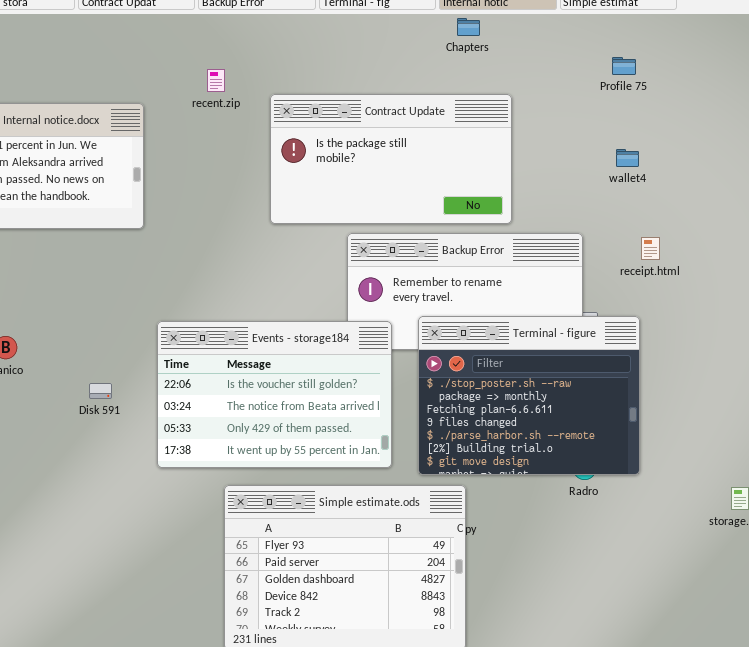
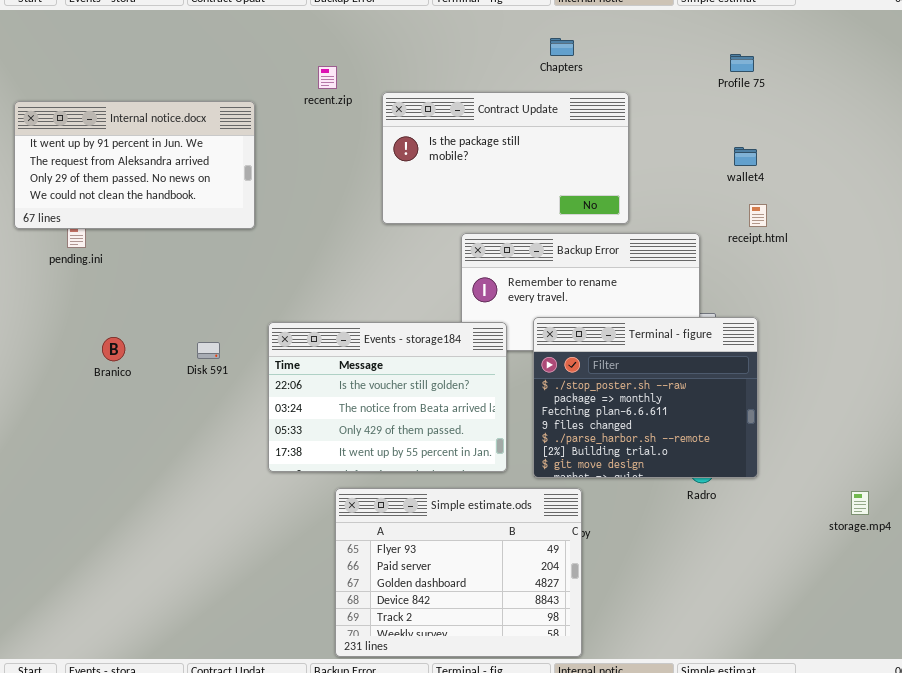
Chapters: [457,18,480,36] -> [550,38,574,56], moved
receipt.html: [641,237,660,260] -> [749,204,767,227], moved
Disk 591: [89,383,112,399] -> [197,342,220,359], moved

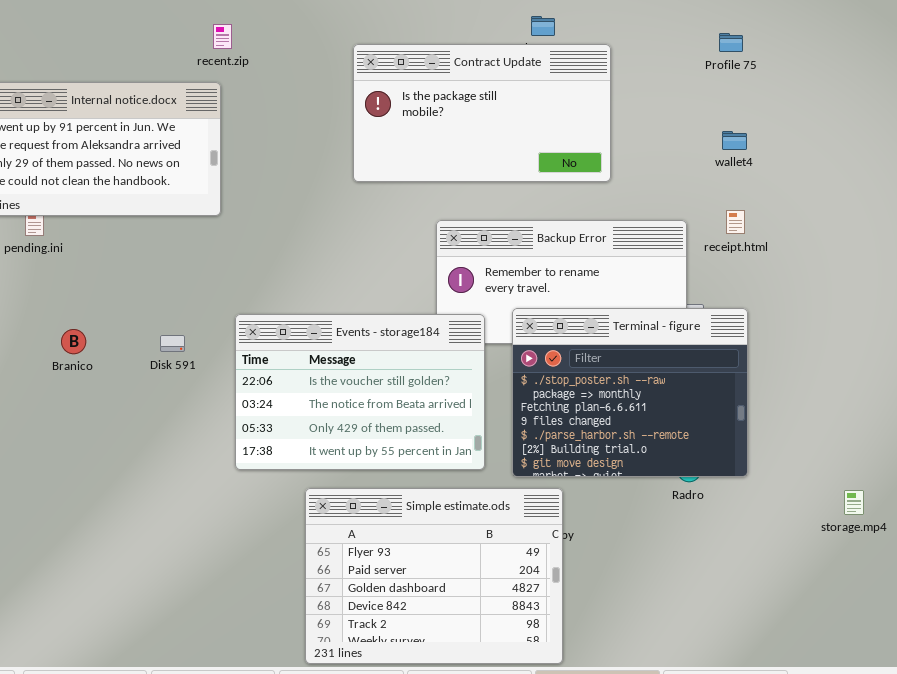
recent.zip: [318,66,337,89] -> [213,24,232,49], moved
Contract Update: [382,92,629,224] -> [353,44,611,182], moved
receipt.html: [749,204,767,227] -> [726,210,745,234], moved

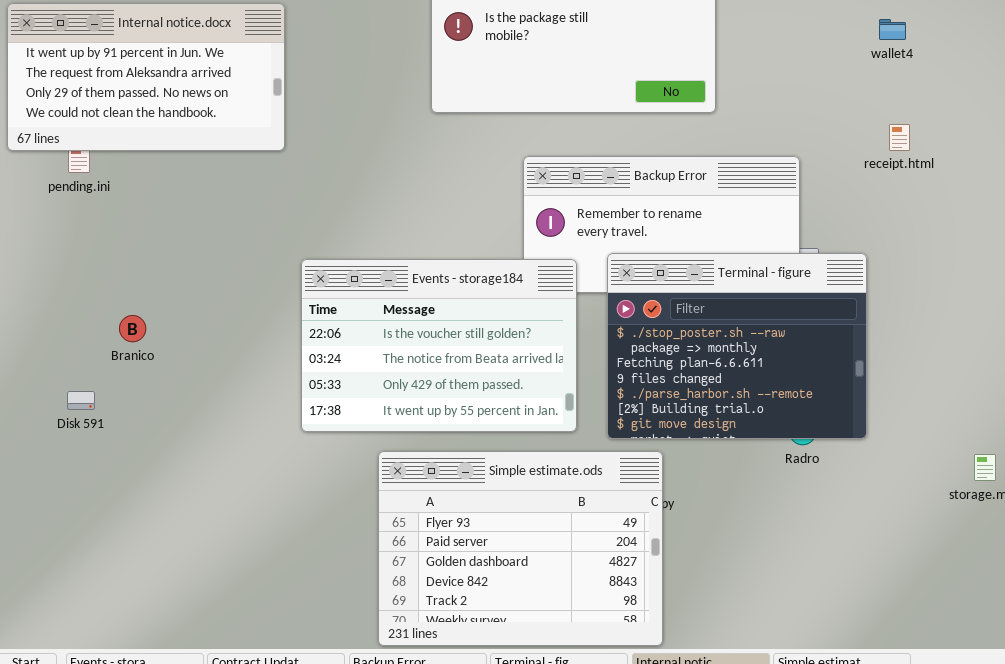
wallet4: [722,131,747,150] -> [879,19,906,40], moved
receipt.html: [726,210,745,234] -> [889,124,910,151], moved
Branico: [61,329,86,354] -> [119,315,146,342], moved
Disk 591: [160,335,185,352] -> [67,391,95,410], moved

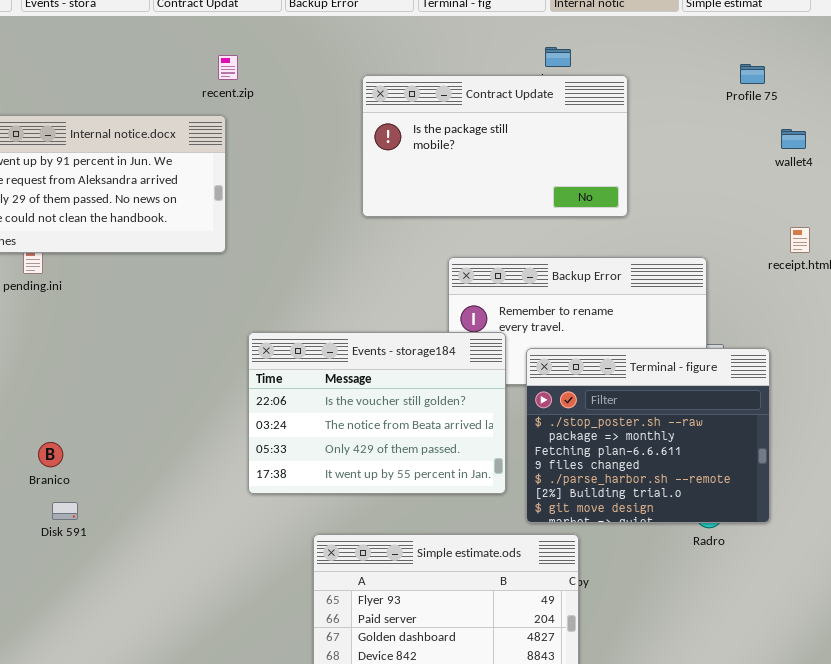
Events - storage184: [301,259,577,432] -> [248,332,506,494], moved
Branico: [119,315,146,342] -> [38,442,63,467], moved
Disk 591: [67,391,95,410] -> [52,502,78,520], moved

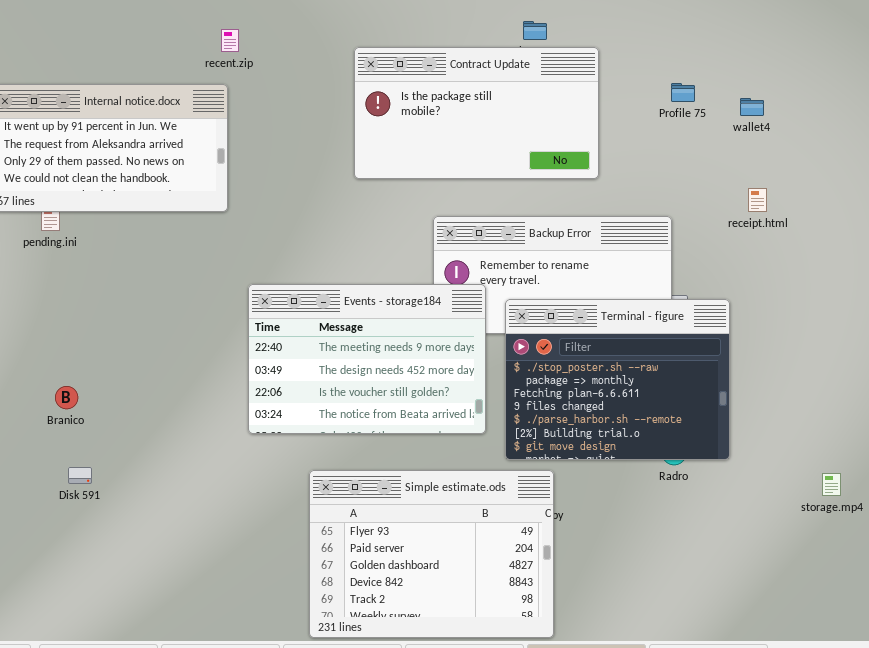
Profile 75: [740,64,765,84] -> [671,83,695,102], moved
Events - storage184: [248,332,506,494] -> [248,284,486,434], scrolled up 2 rows
Disk 591: [52,502,78,520] -> [68,467,92,484], moved

